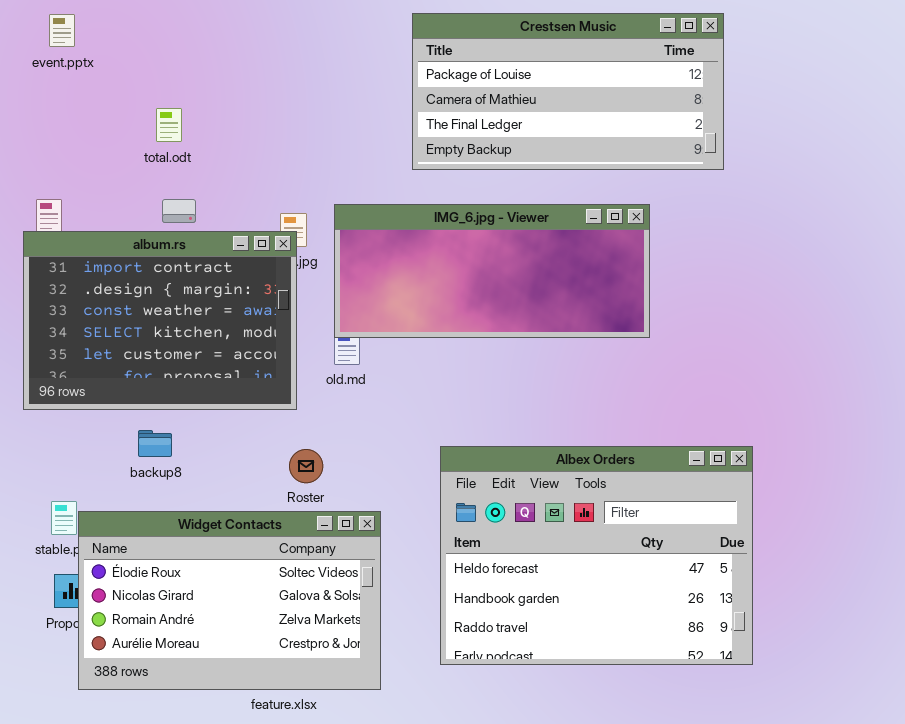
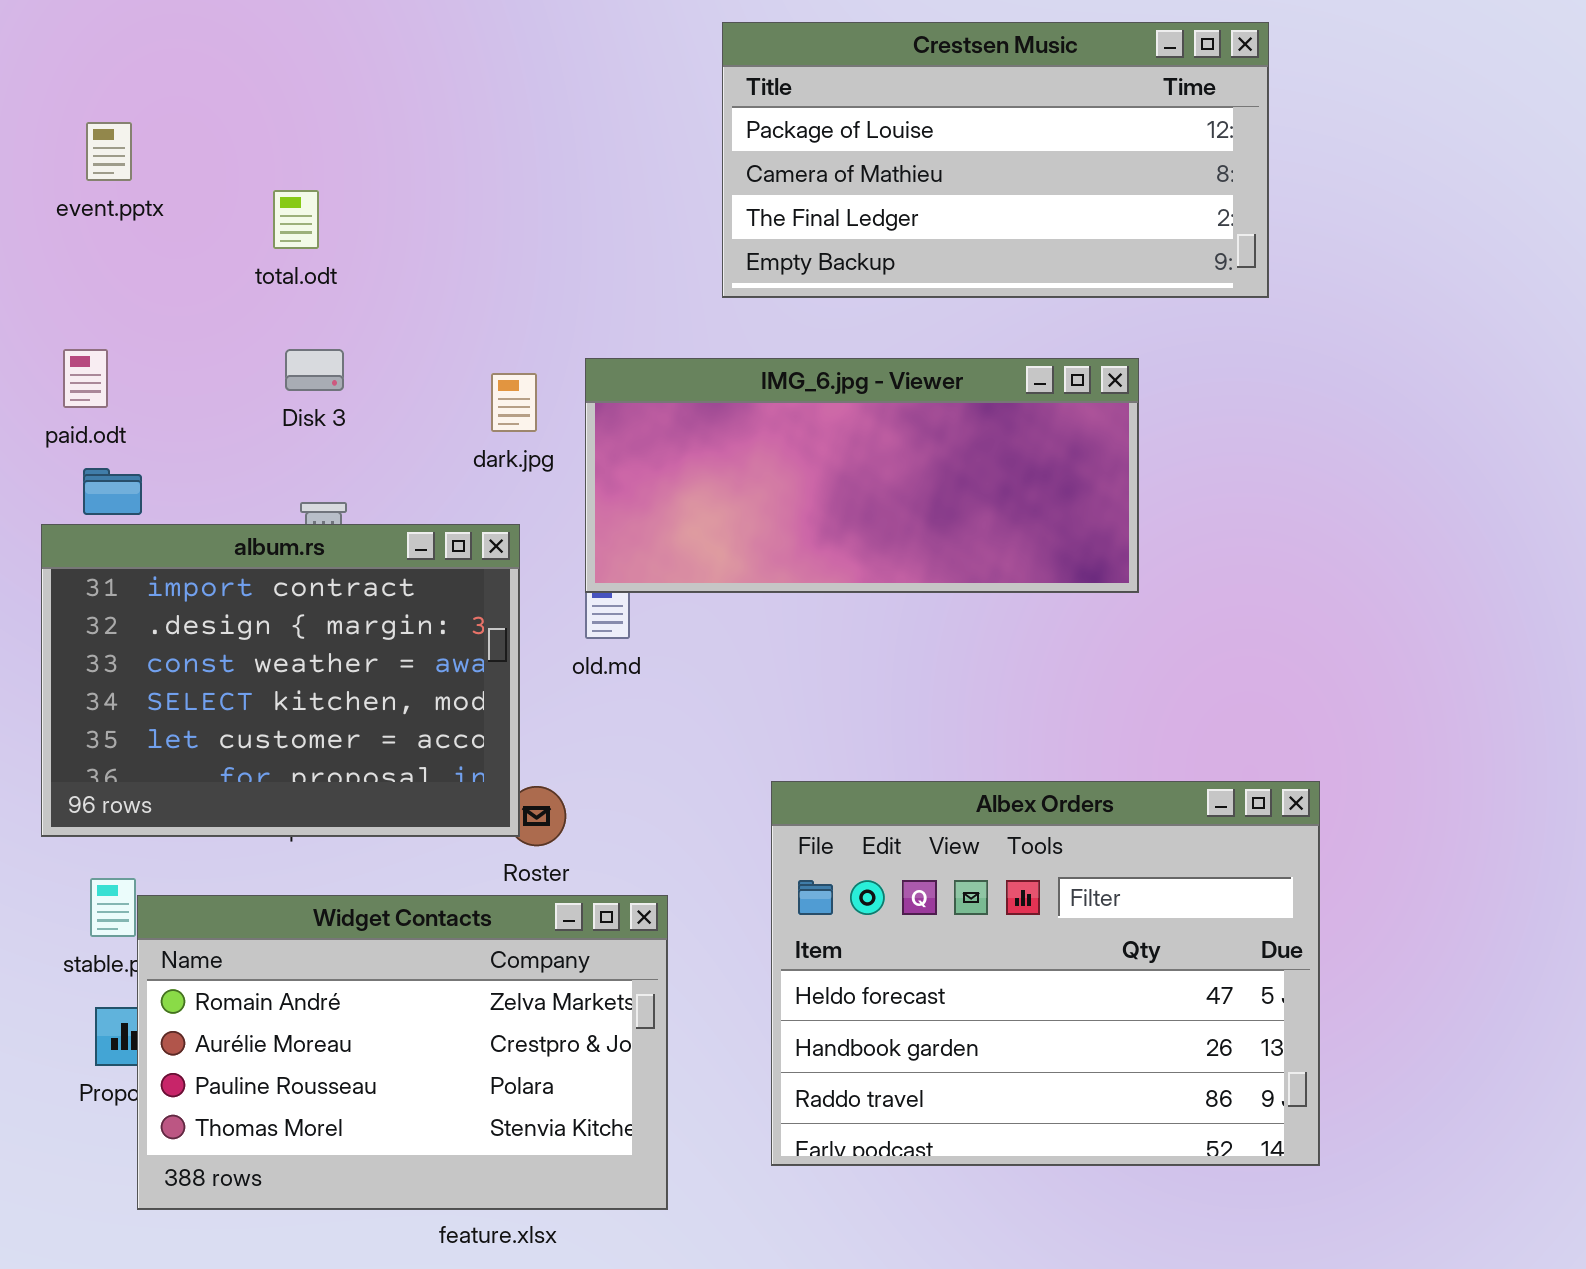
event.pptx: [49,14,75,47] -> [86,122,132,181], moved
album.rs: [23,231,297,410] -> [41,524,520,837], moved
Widget Contacts: [78,511,381,690] -> [137,895,668,1210], scrolled down 2 rows

